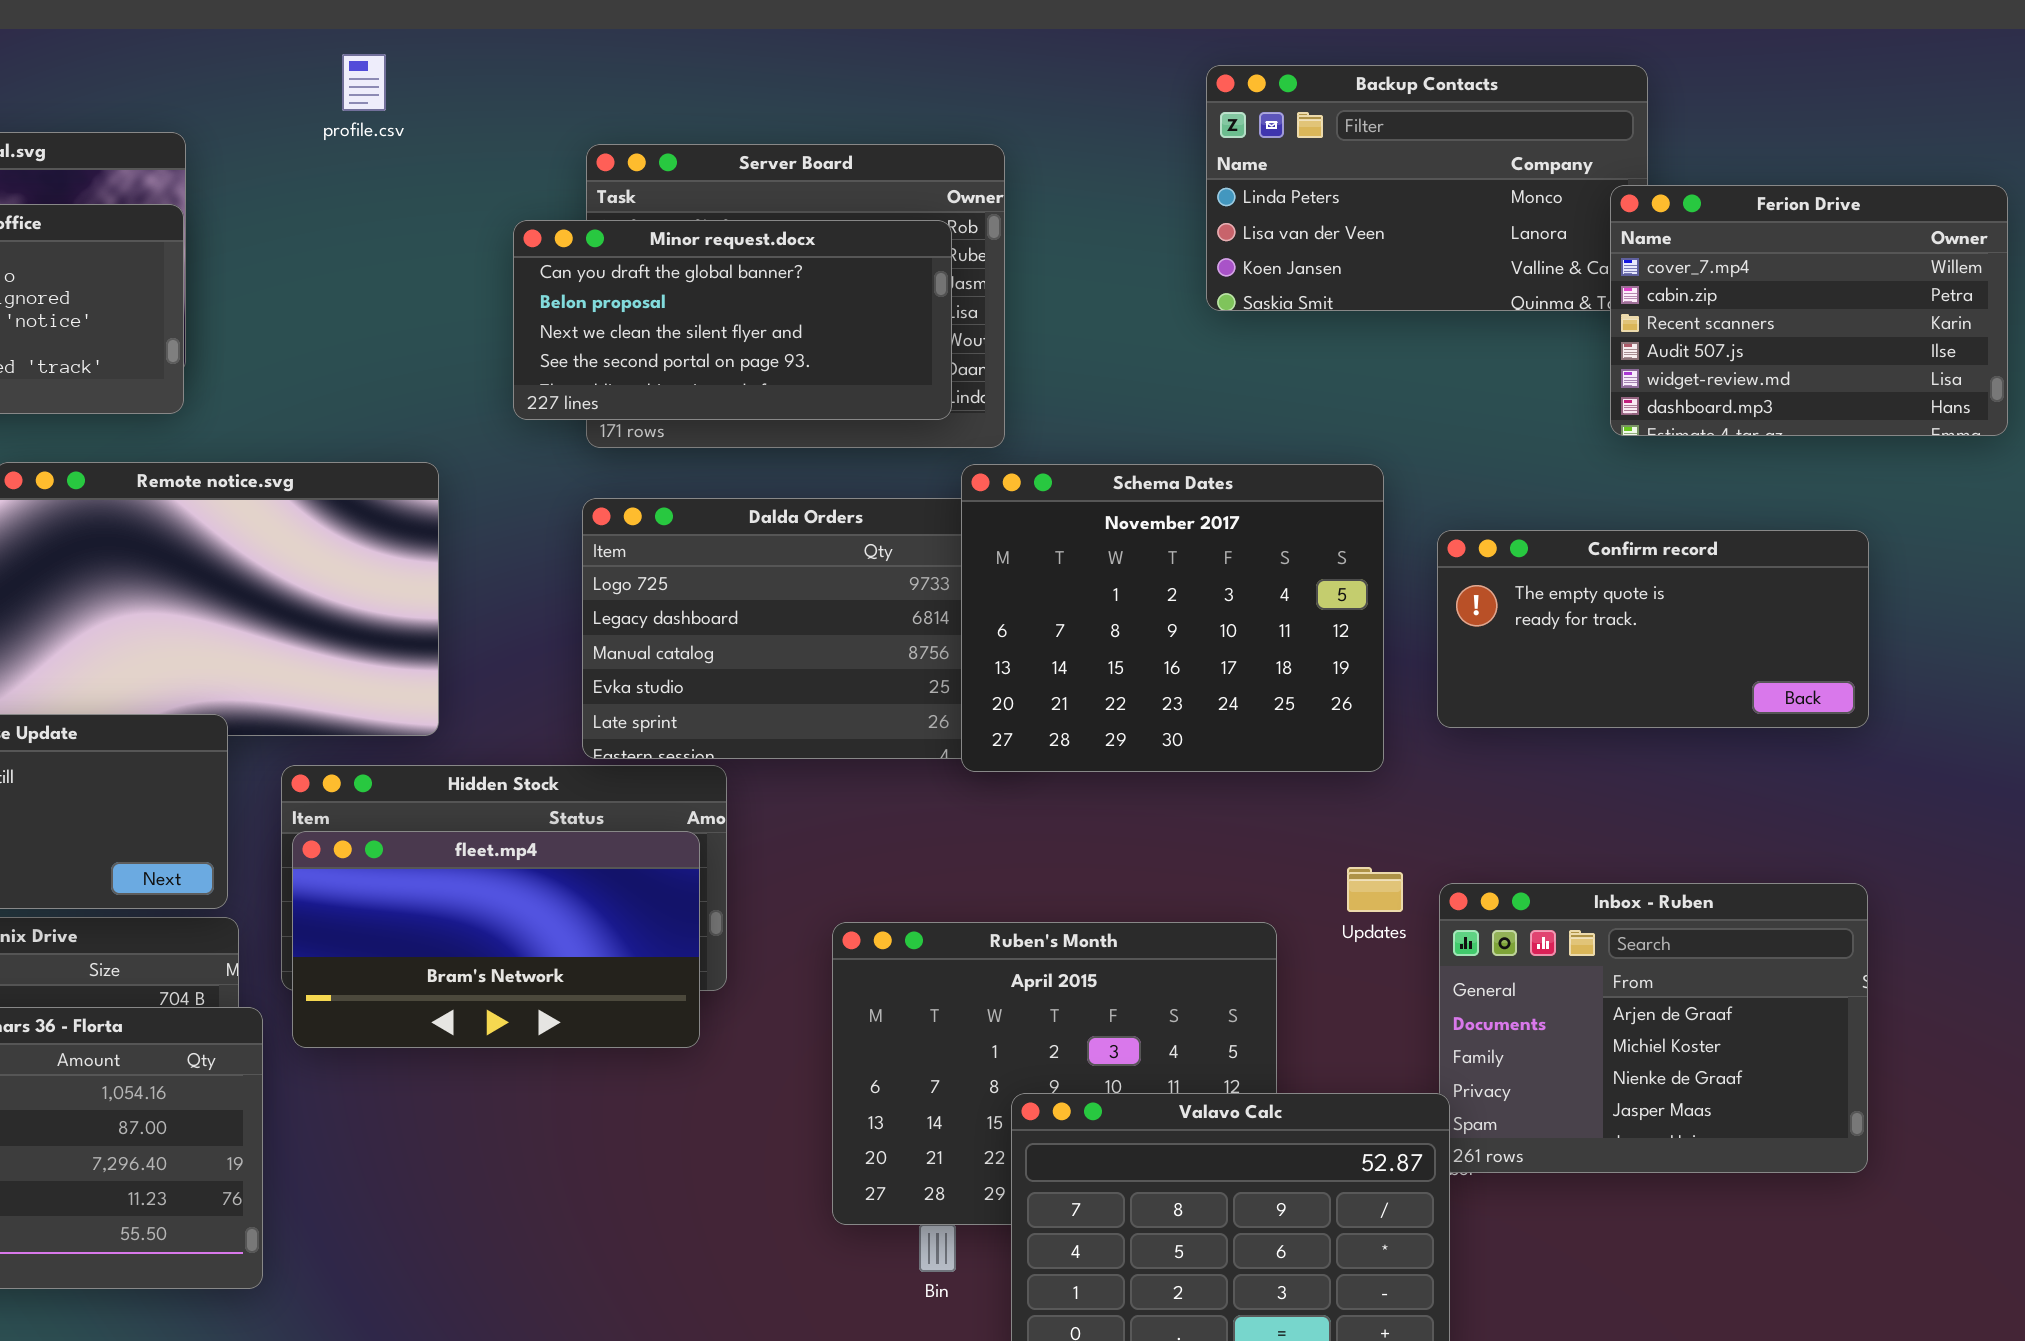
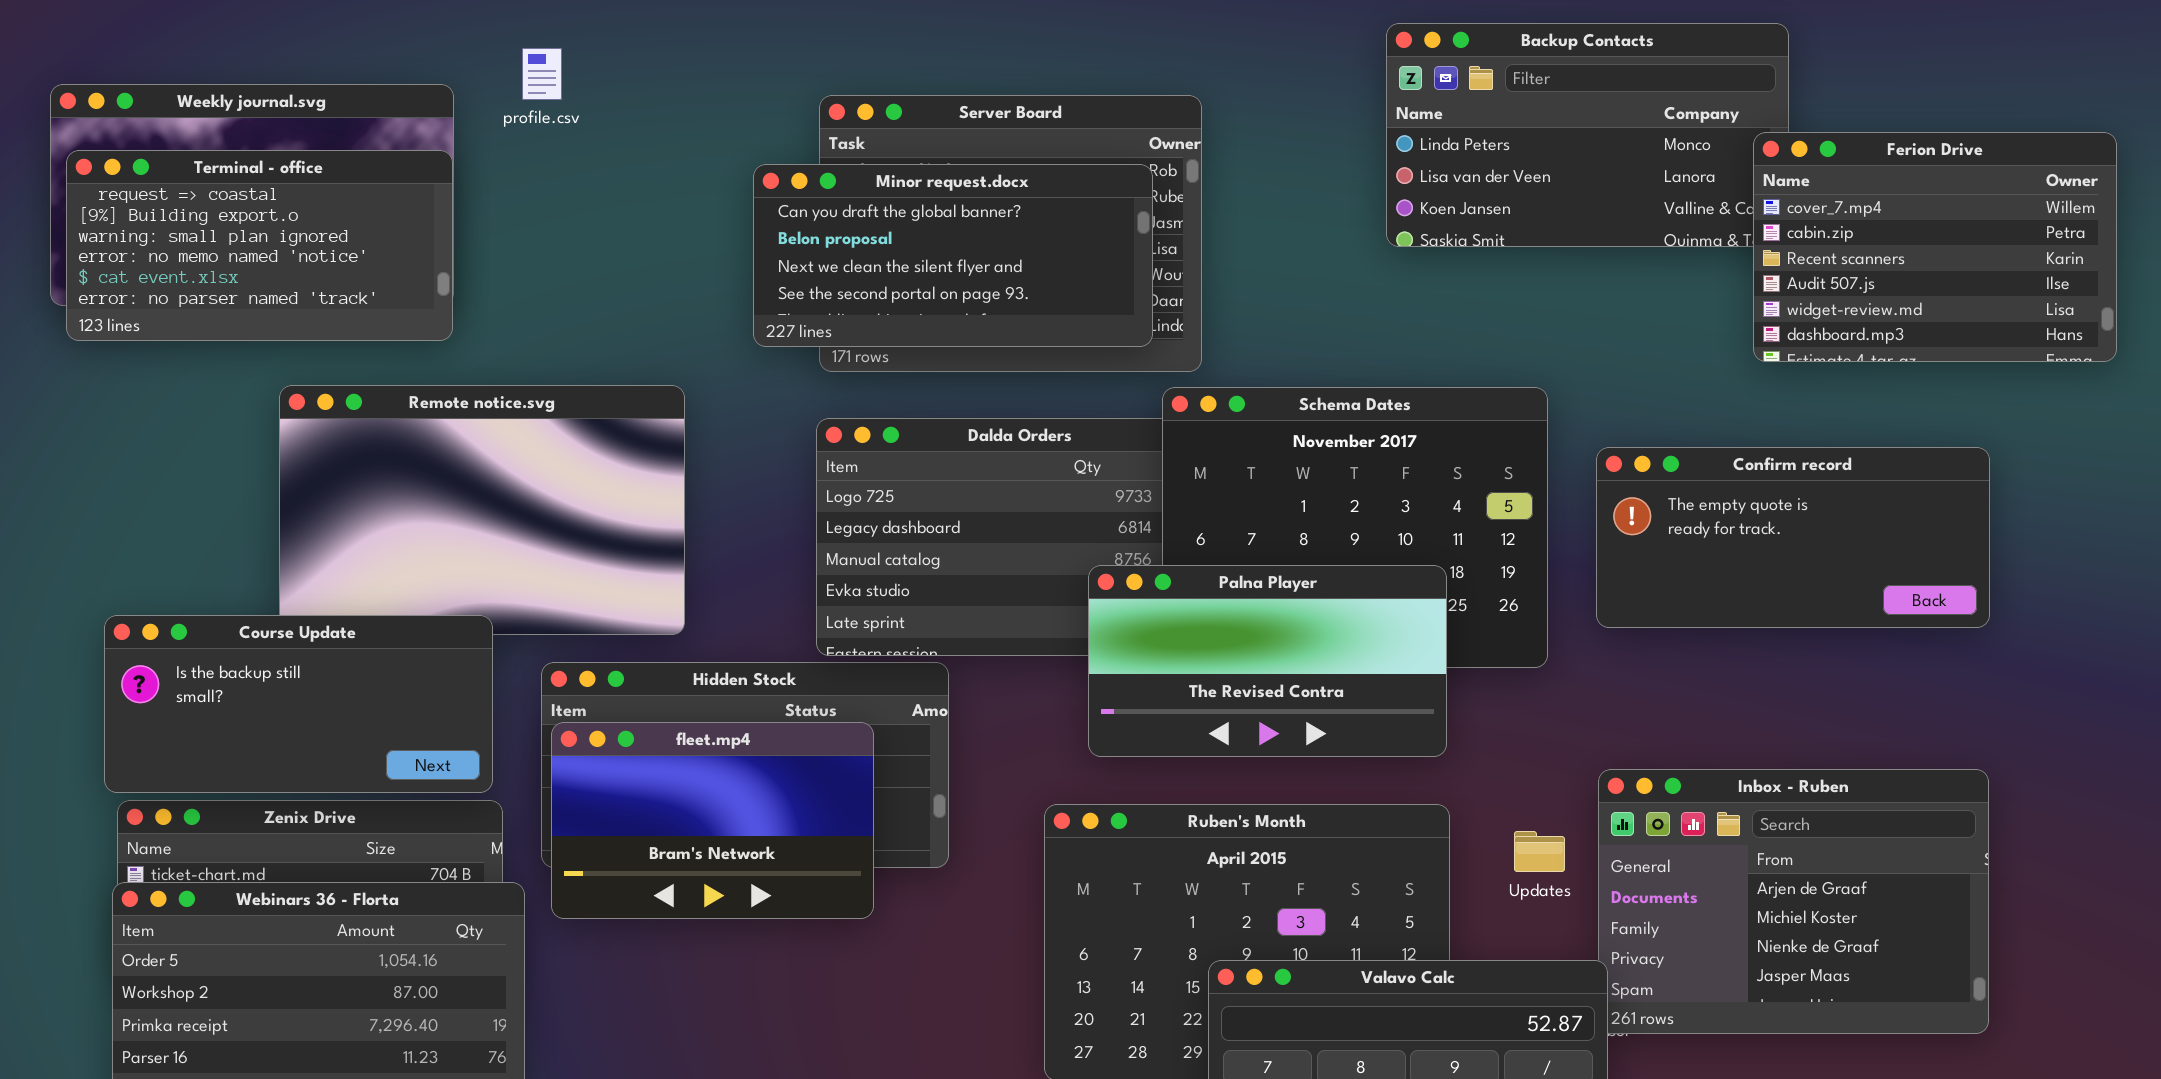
profile.csv: [342,54,386,111] -> [522,48,562,100], moved
Palna Player: none -> [1088,565,1447,757], opened
fleet.mp4: [292,831,700,1048] -> [551,722,874,919], resized
Updates: [1347,867,1403,912] -> [1514,831,1565,872], moved

